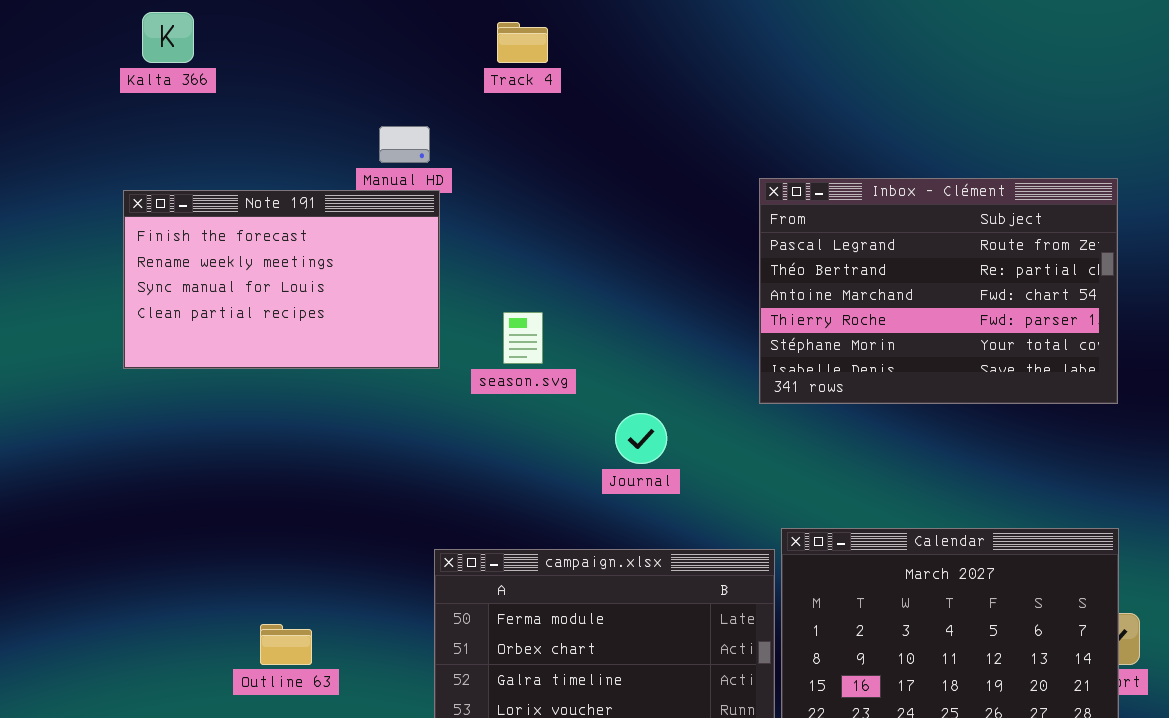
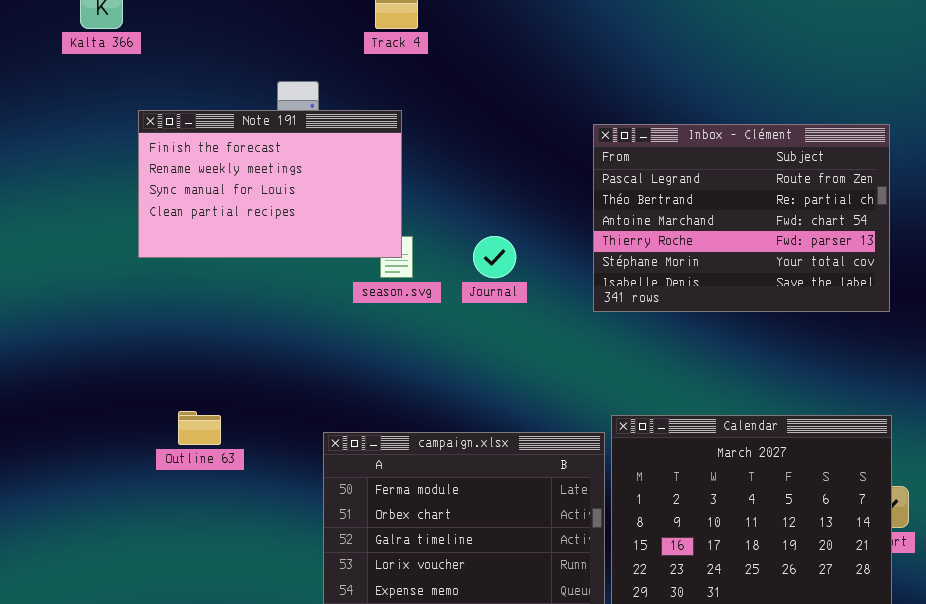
Note 191: [123,190,440,369] -> [138,110,402,258], moved
Journal: [615,413,667,464] -> [473,236,516,278], moved
Outline 63: [260,624,312,665] -> [178,411,221,445], moved

